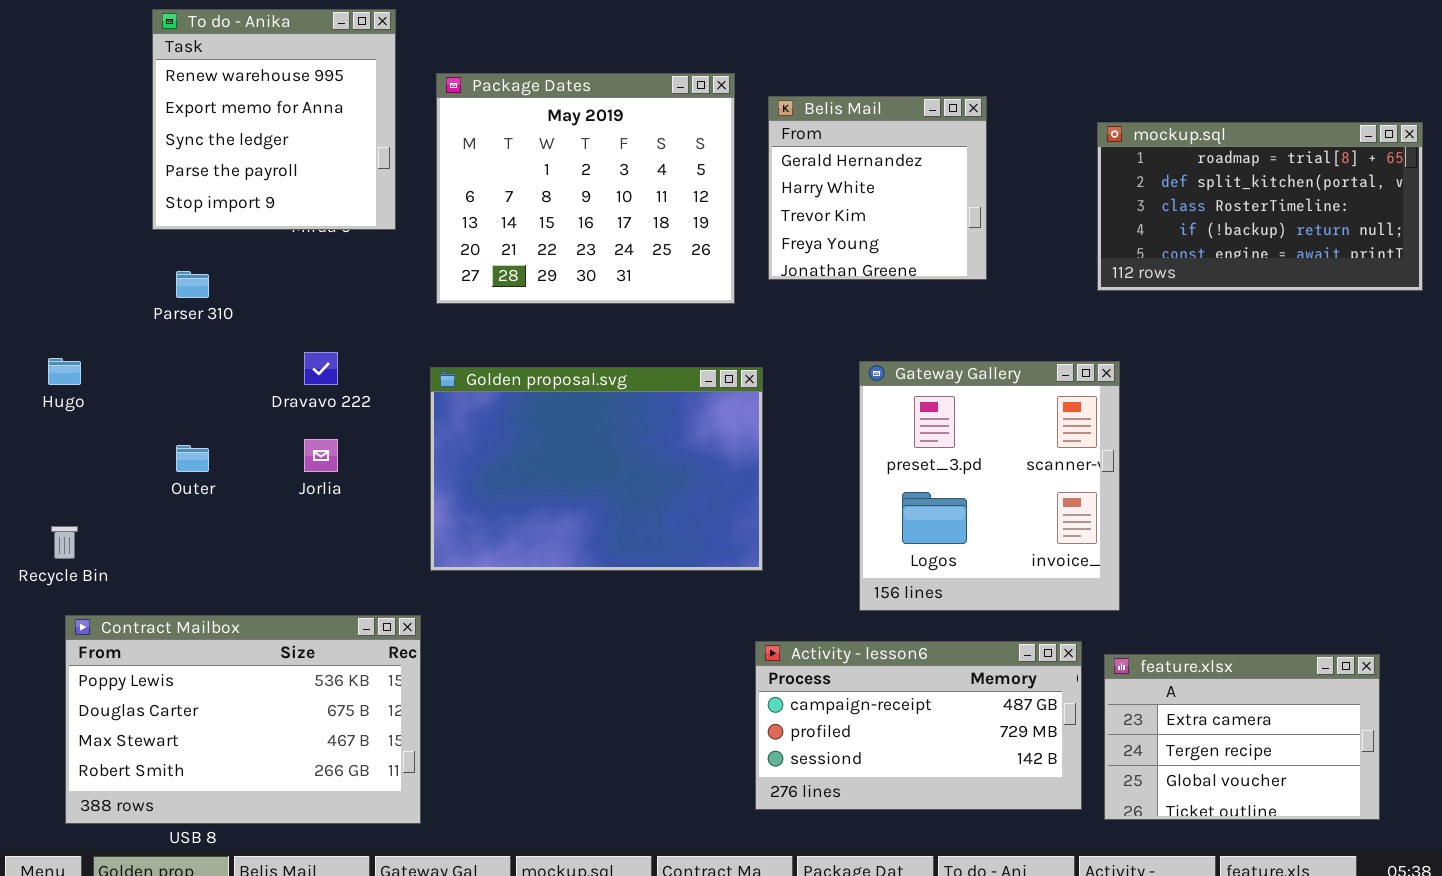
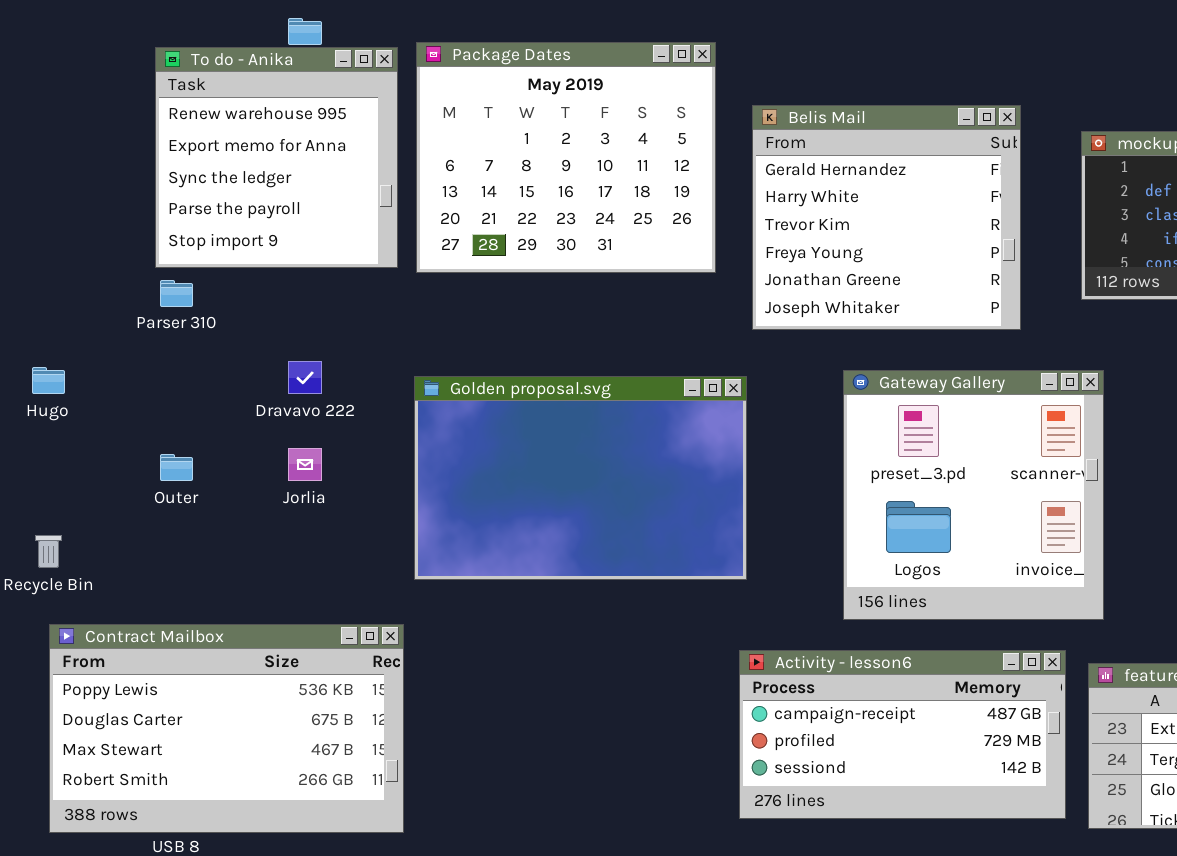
To do - Anika: [152,9,396,230] -> [155,47,398,268], moved
Package Dates: [436,73,735,304] -> [416,42,716,273], moved
Belis Mail: [768,96,987,280] -> [752,105,1021,330], resized

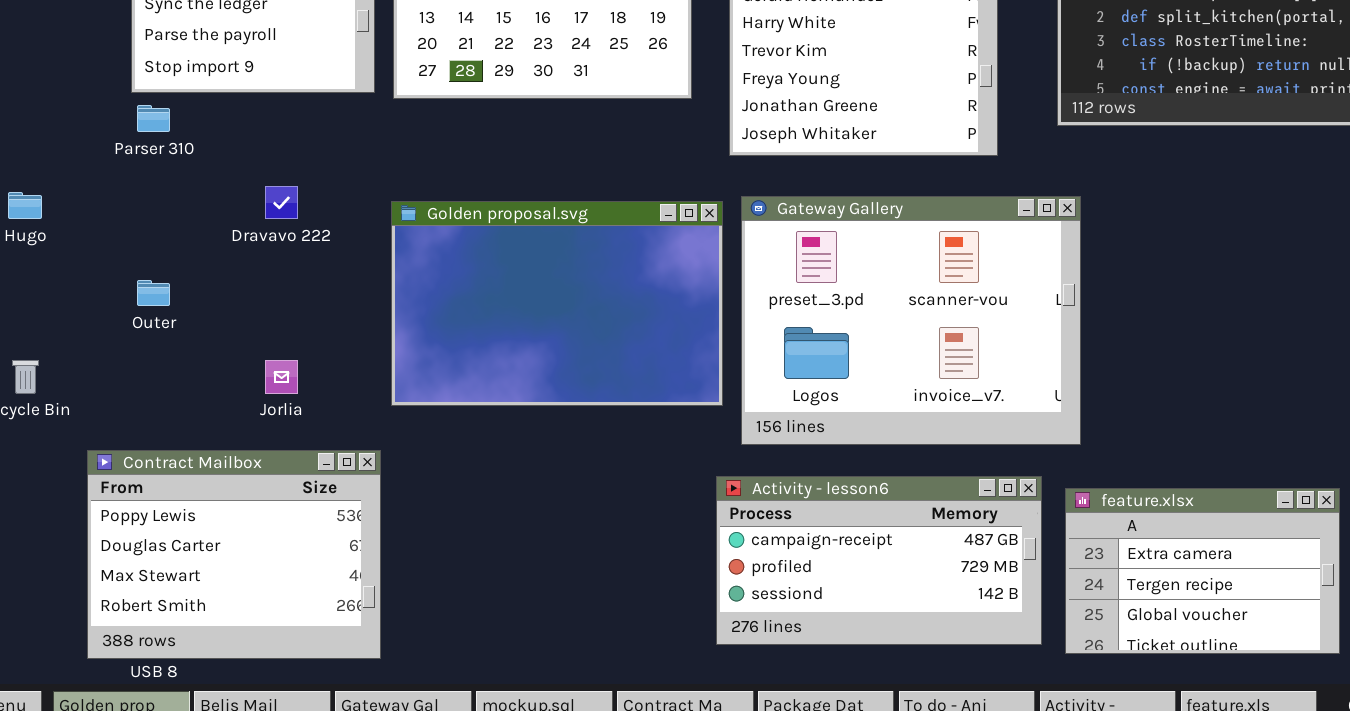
Gateway Gallery: [843,370,1104,620] -> [741,196,1081,445], resized
Jorlia: [288,448,322,481] -> [265,360,298,394], moved
Contract Mailbox: [49,624,404,833] -> [87,450,381,659], resized

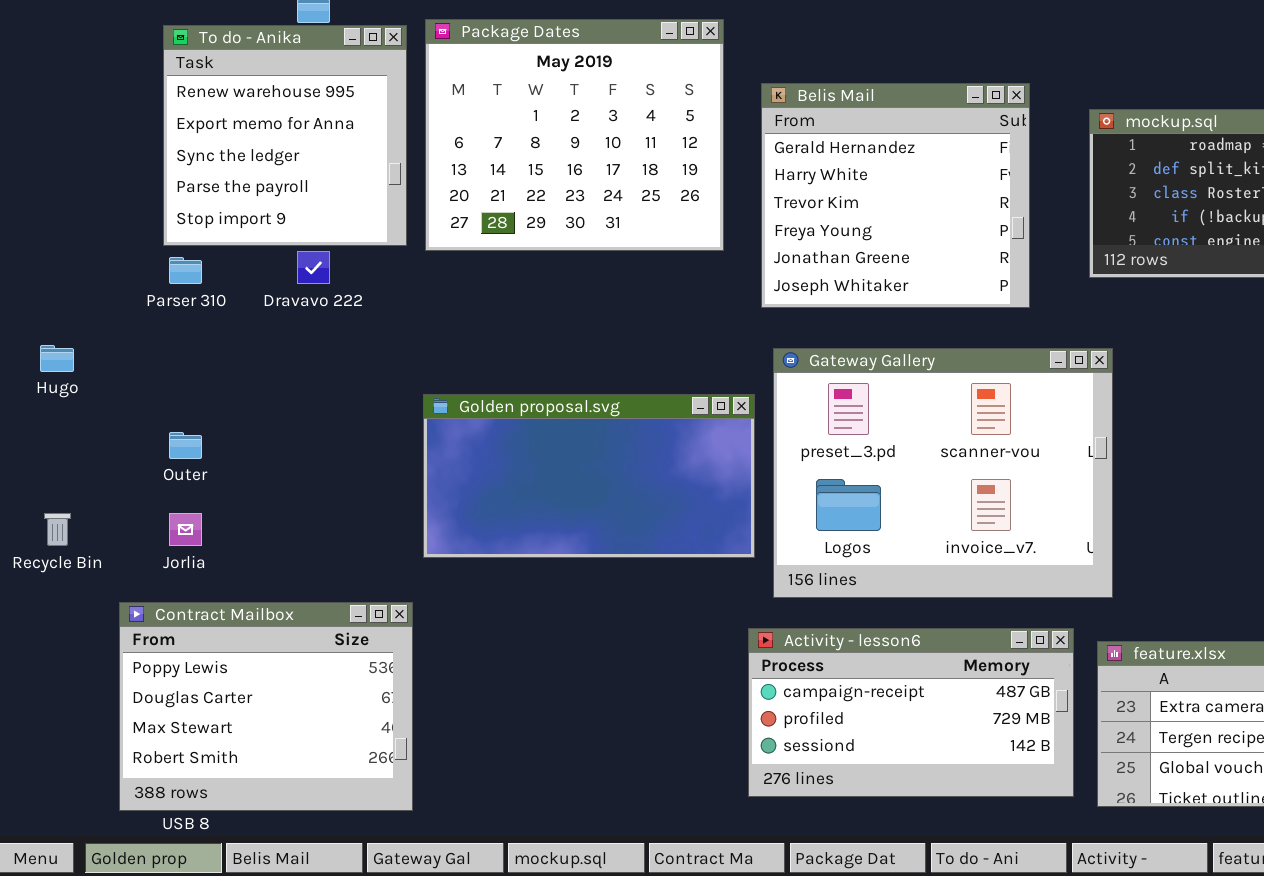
Dravavo 222: [265,186,298,219] -> [297,251,330,284], moved
Golden proposal.svg: [391,201,723,406] -> [423,394,755,558], resized
Jorlia: [265,360,298,394] -> [169,513,202,546], moved

